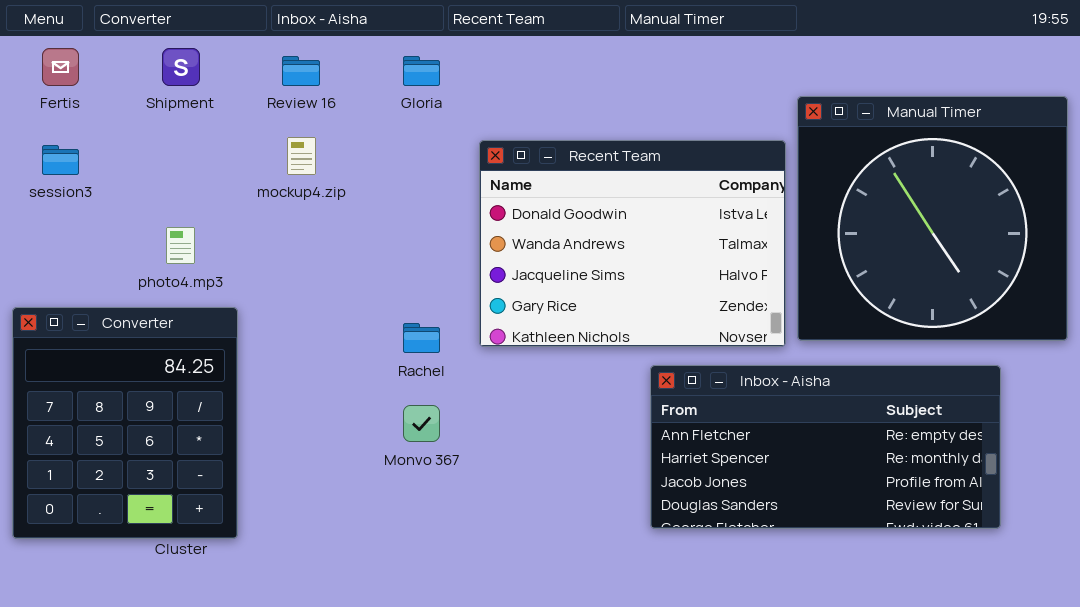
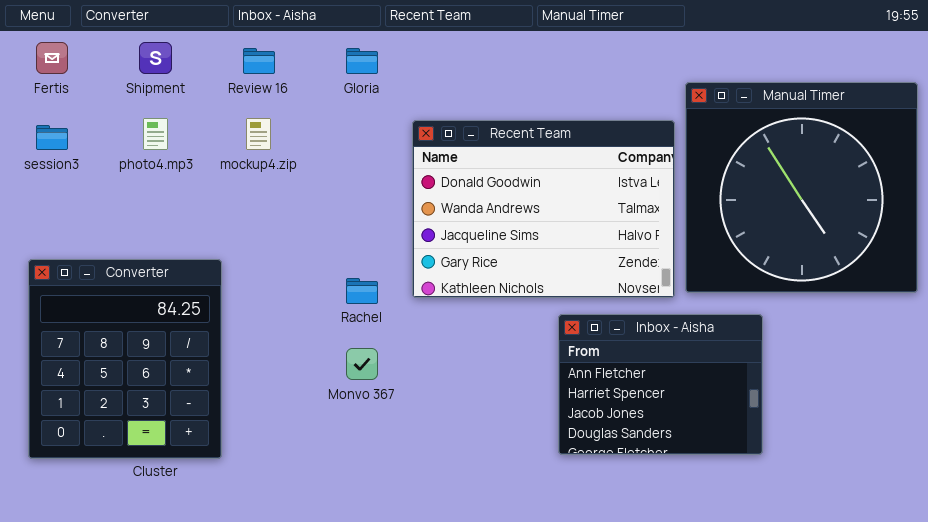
photo4.mp3: [166,227,195,264] -> [143,118,168,150], moved
Converter: [12,307,238,539] -> [28,259,222,459], moved
Inbox - Aisha: [650,365,1001,529] -> [558,314,763,455], resized

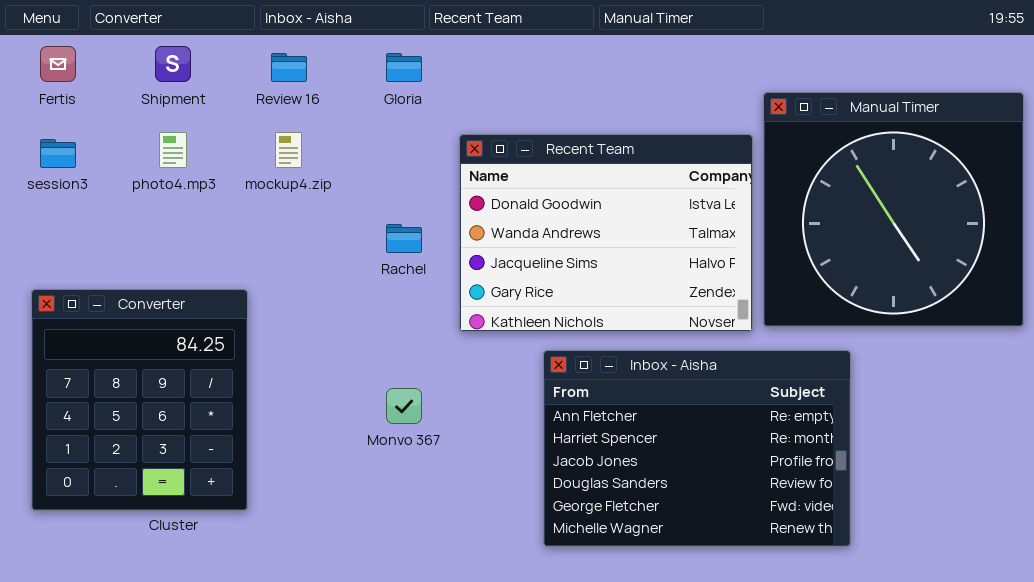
Rachel: [346,278,378,304] -> [386,224,422,253], moved
Inbox - Aisha: [558,314,763,455] -> [543,350,851,547], resized

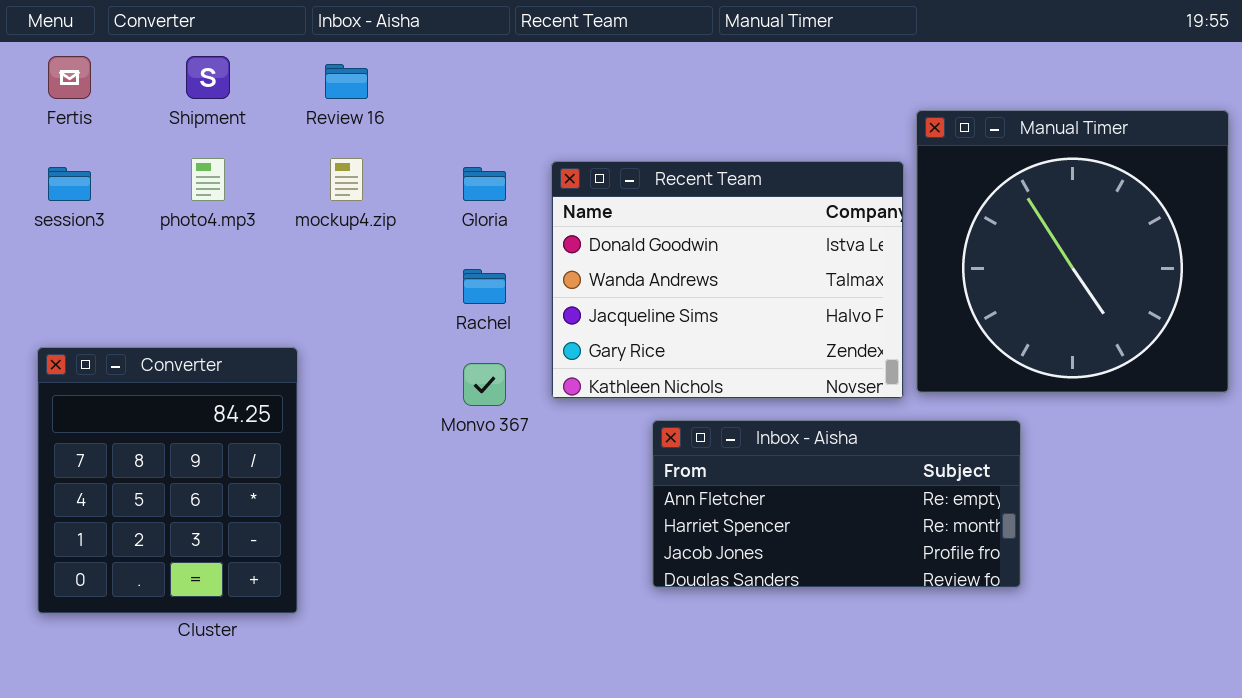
Gloria: [386,53,422,82] -> [463,167,506,201], moved
Inbox - Aisha: [543,350,851,547] -> [652,420,1021,588], resized
Monvo 367: [386,388,422,424] -> [463,363,506,406], moved

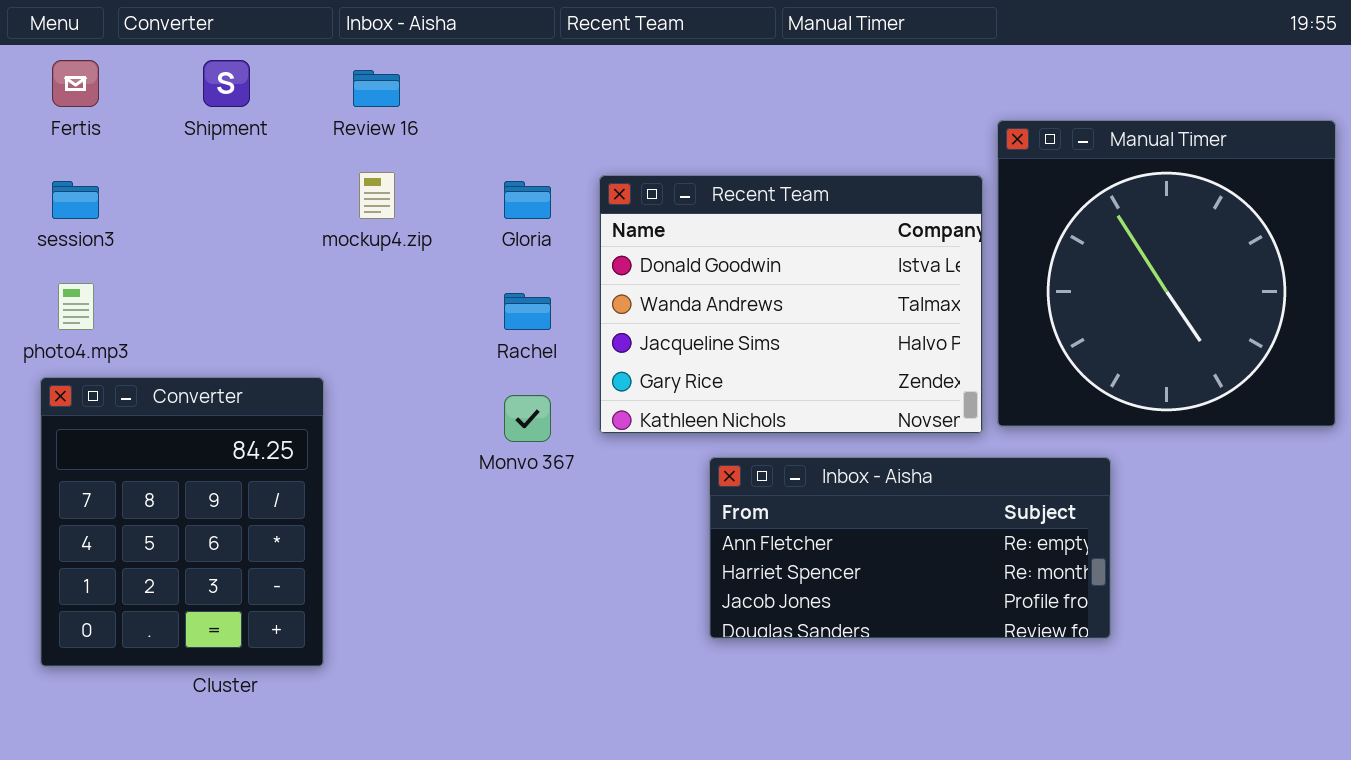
photo4.mp3: [191,158,225,201] -> [58,283,94,330], moved

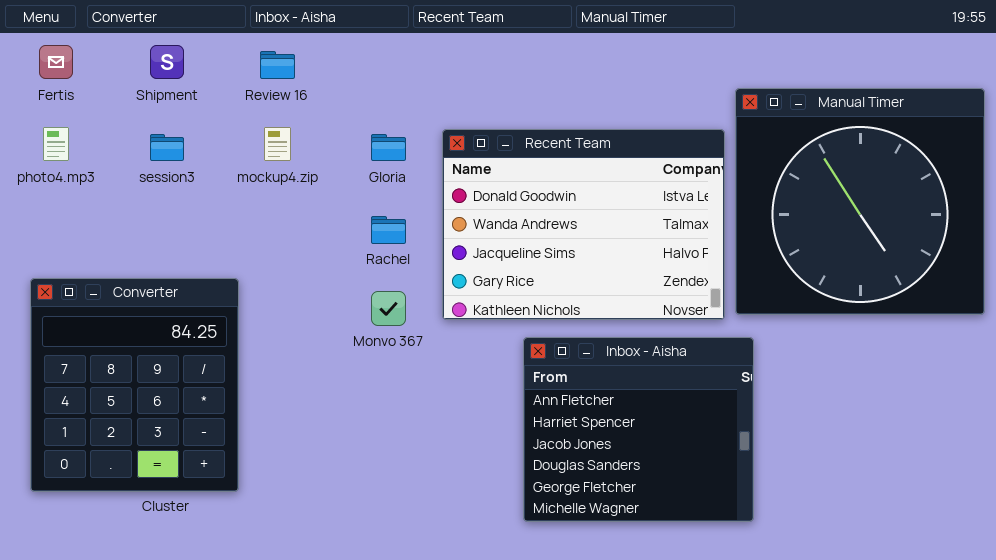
session3: [52,181,99,219] -> [150,134,184,161], moved
photo4.mp3: [58,283,94,330] -> [43,127,69,161], moved
Inbox - Aisha: [709,457,1111,639] -> [523,337,754,522], resized

